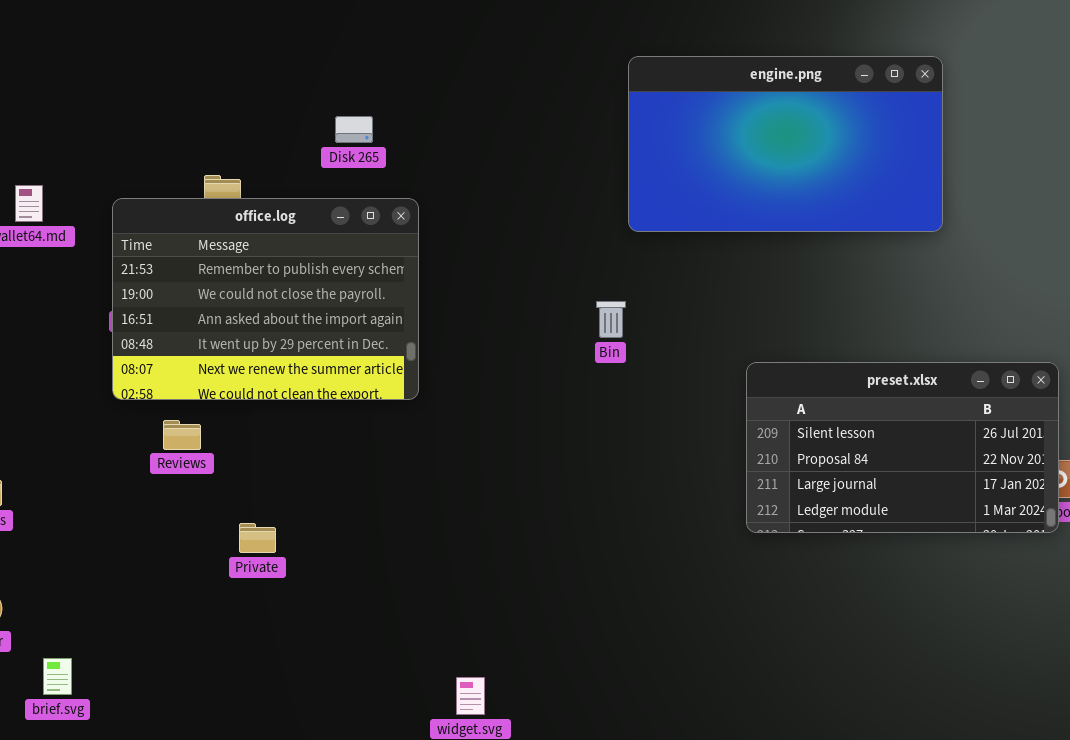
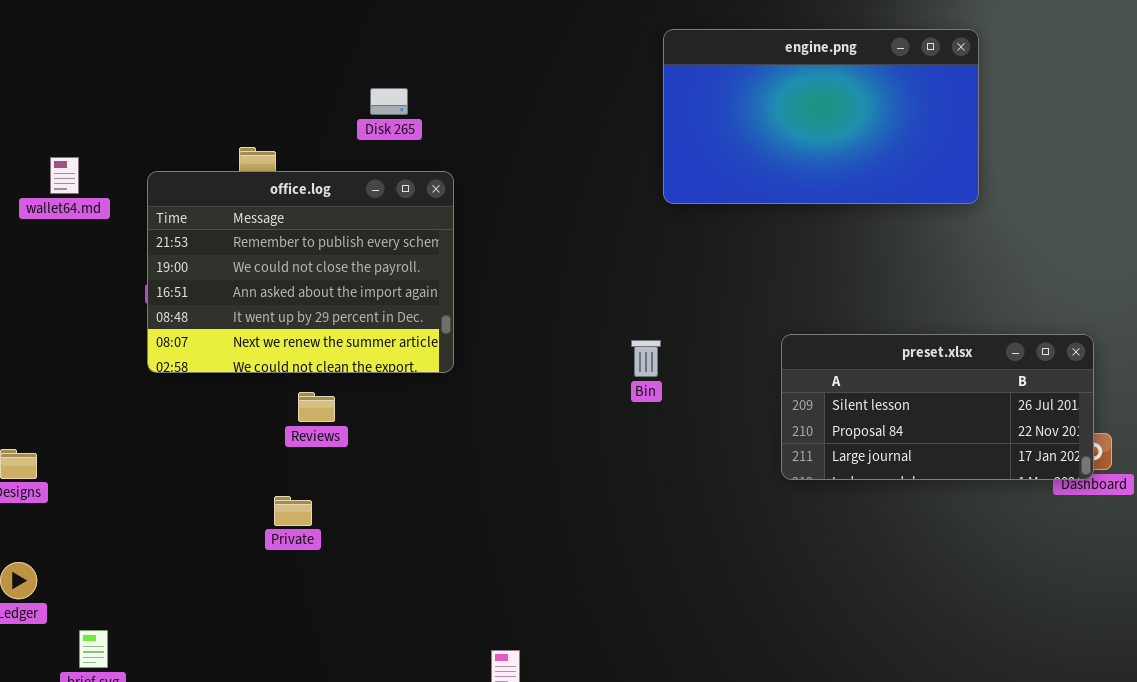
Bin: [596,301,626,338] -> [631,340,661,377], moved
preset.xlsx: [746,362,1059,533] -> [781,334,1094,480], resized
Reviews: [163,420,201,450] -> [298,392,335,422], moved

